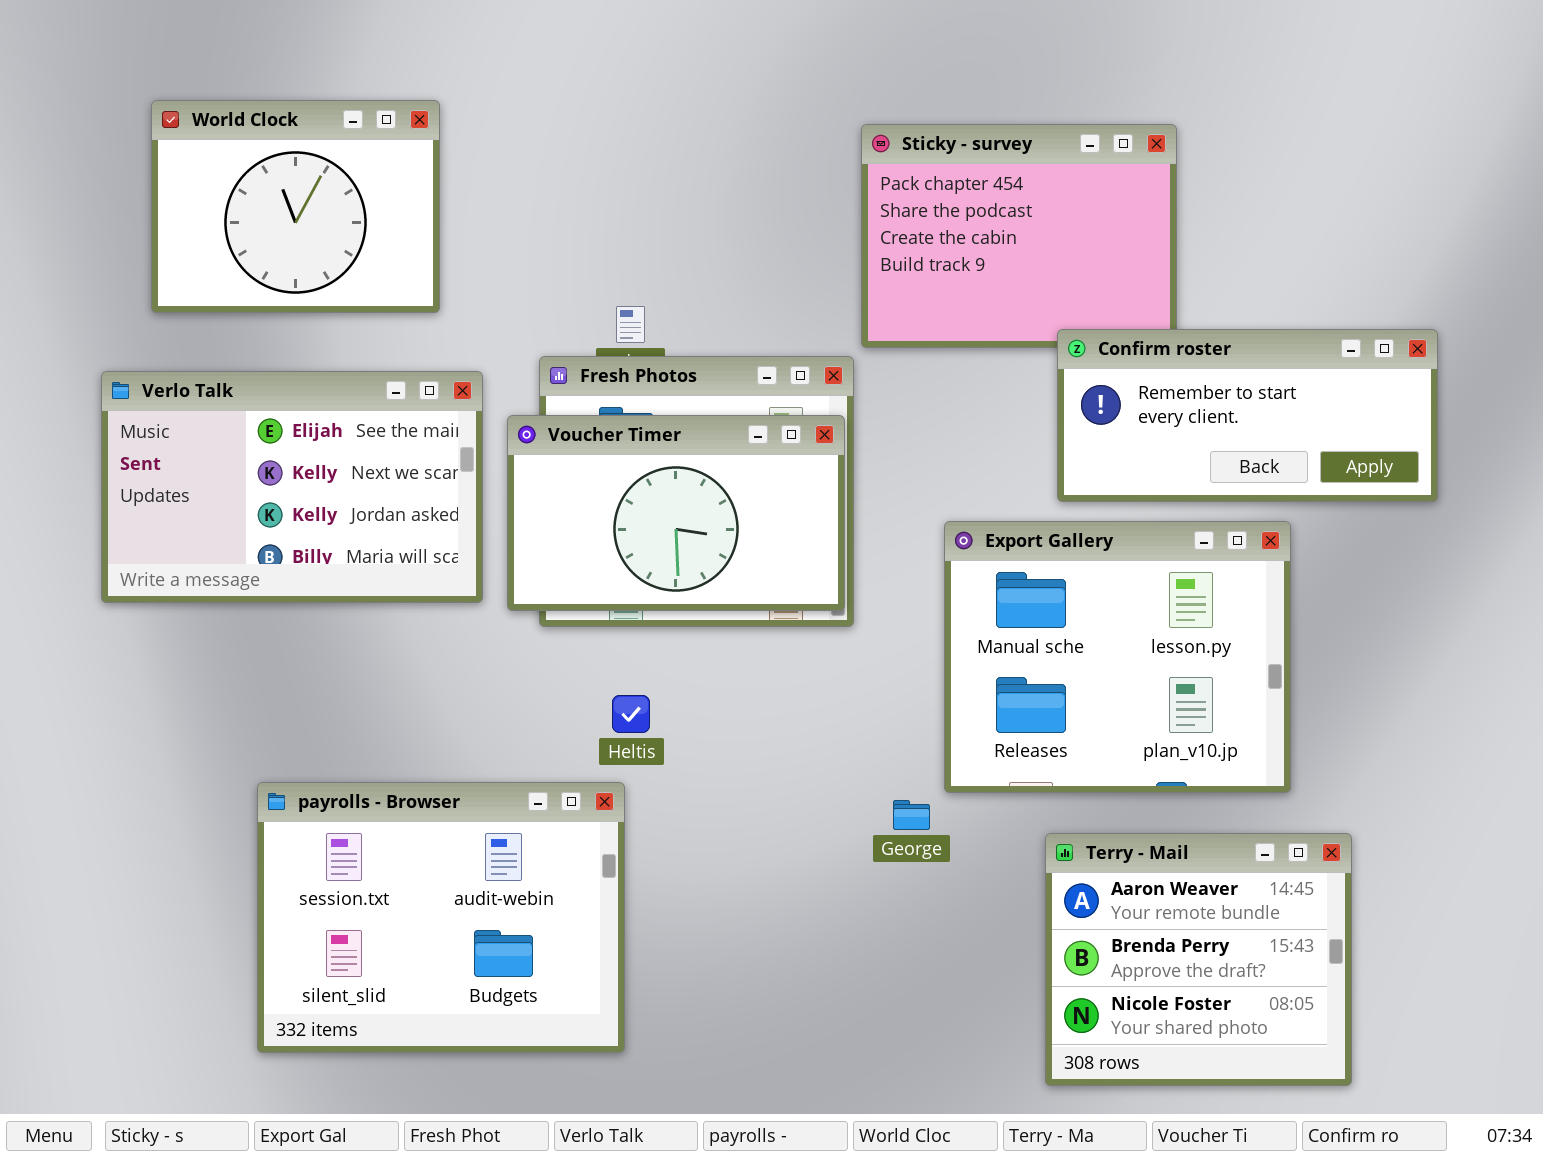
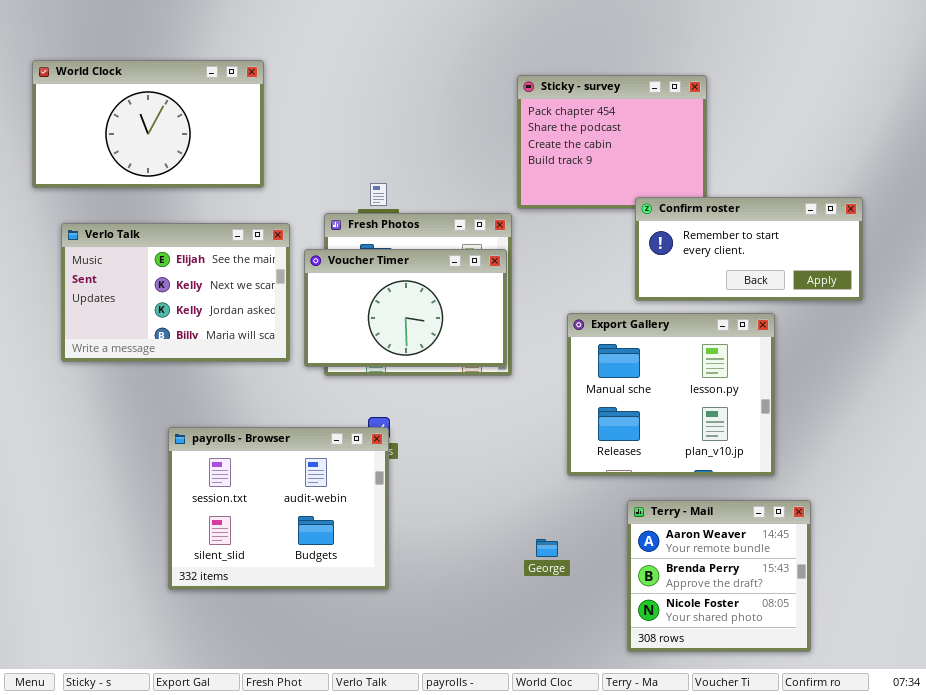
World Clock: [151,100,440,313] -> [32,60,264,188], resized
payrolls - Browser: [257,782,625,1053] -> [168,427,389,590], moved
George: [893,800,930,830] -> [536,539,558,557], moved

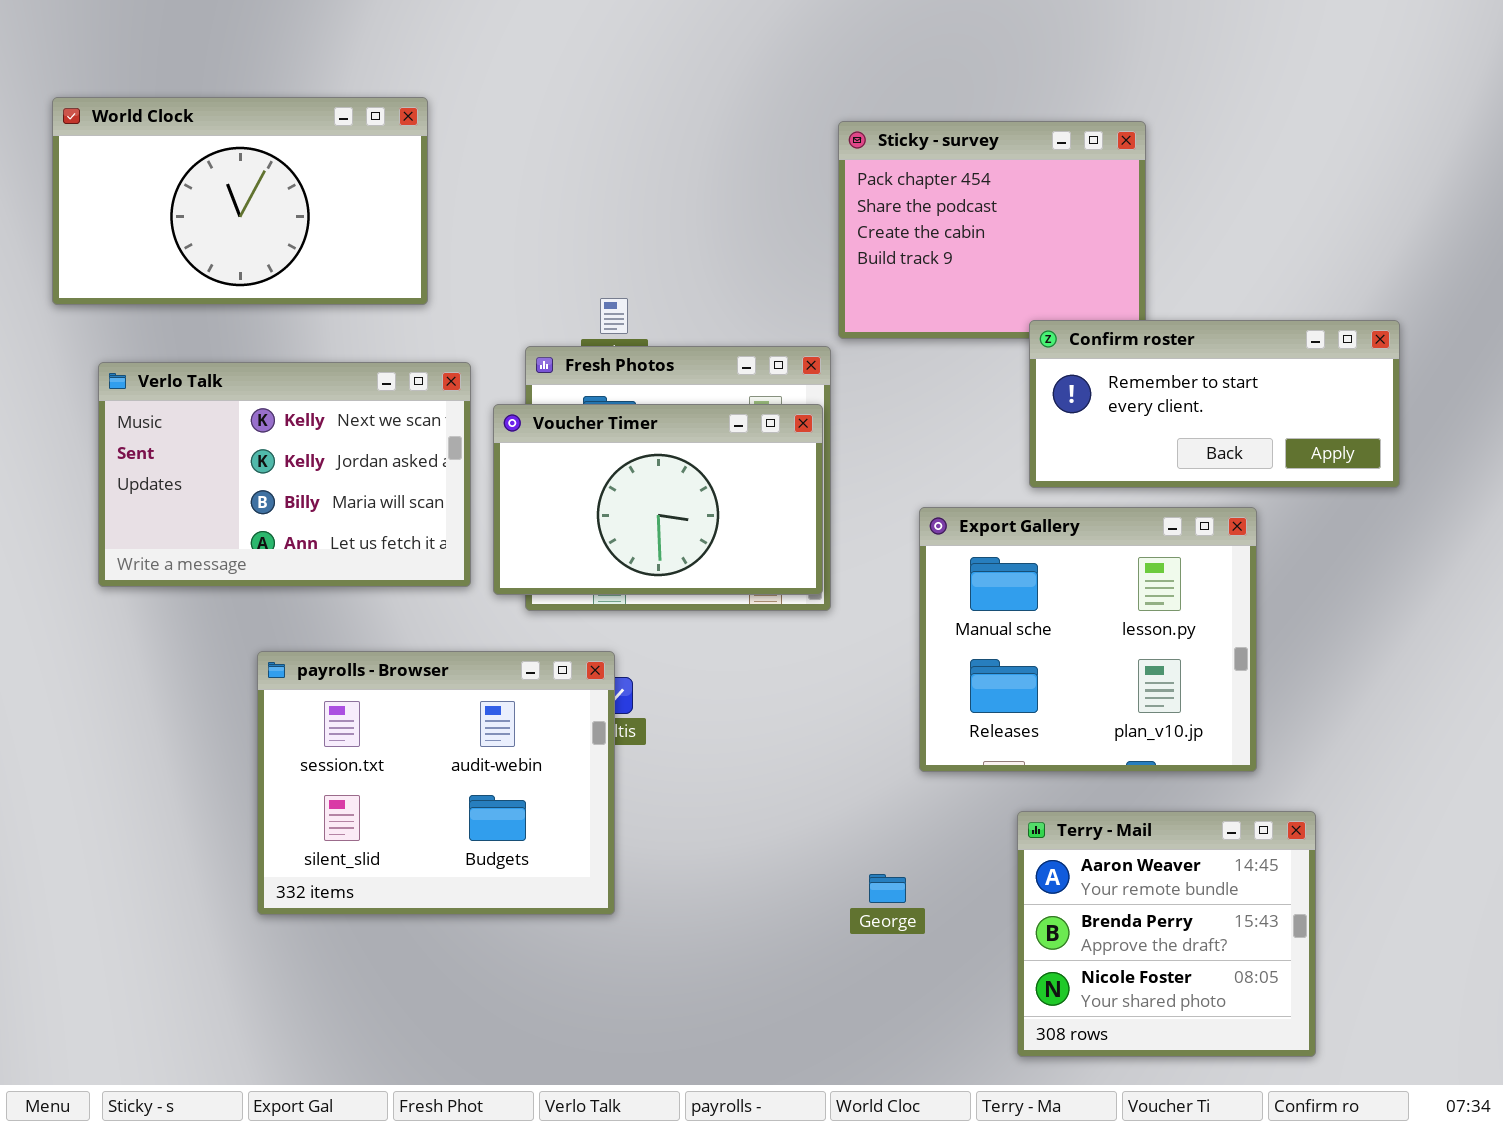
Verlo Talk: [61,223,290,362] -> [98,362,471,587], scrolled down 1 row
payrolls - Browser: [168,427,389,590] -> [257,651,615,915], moved

